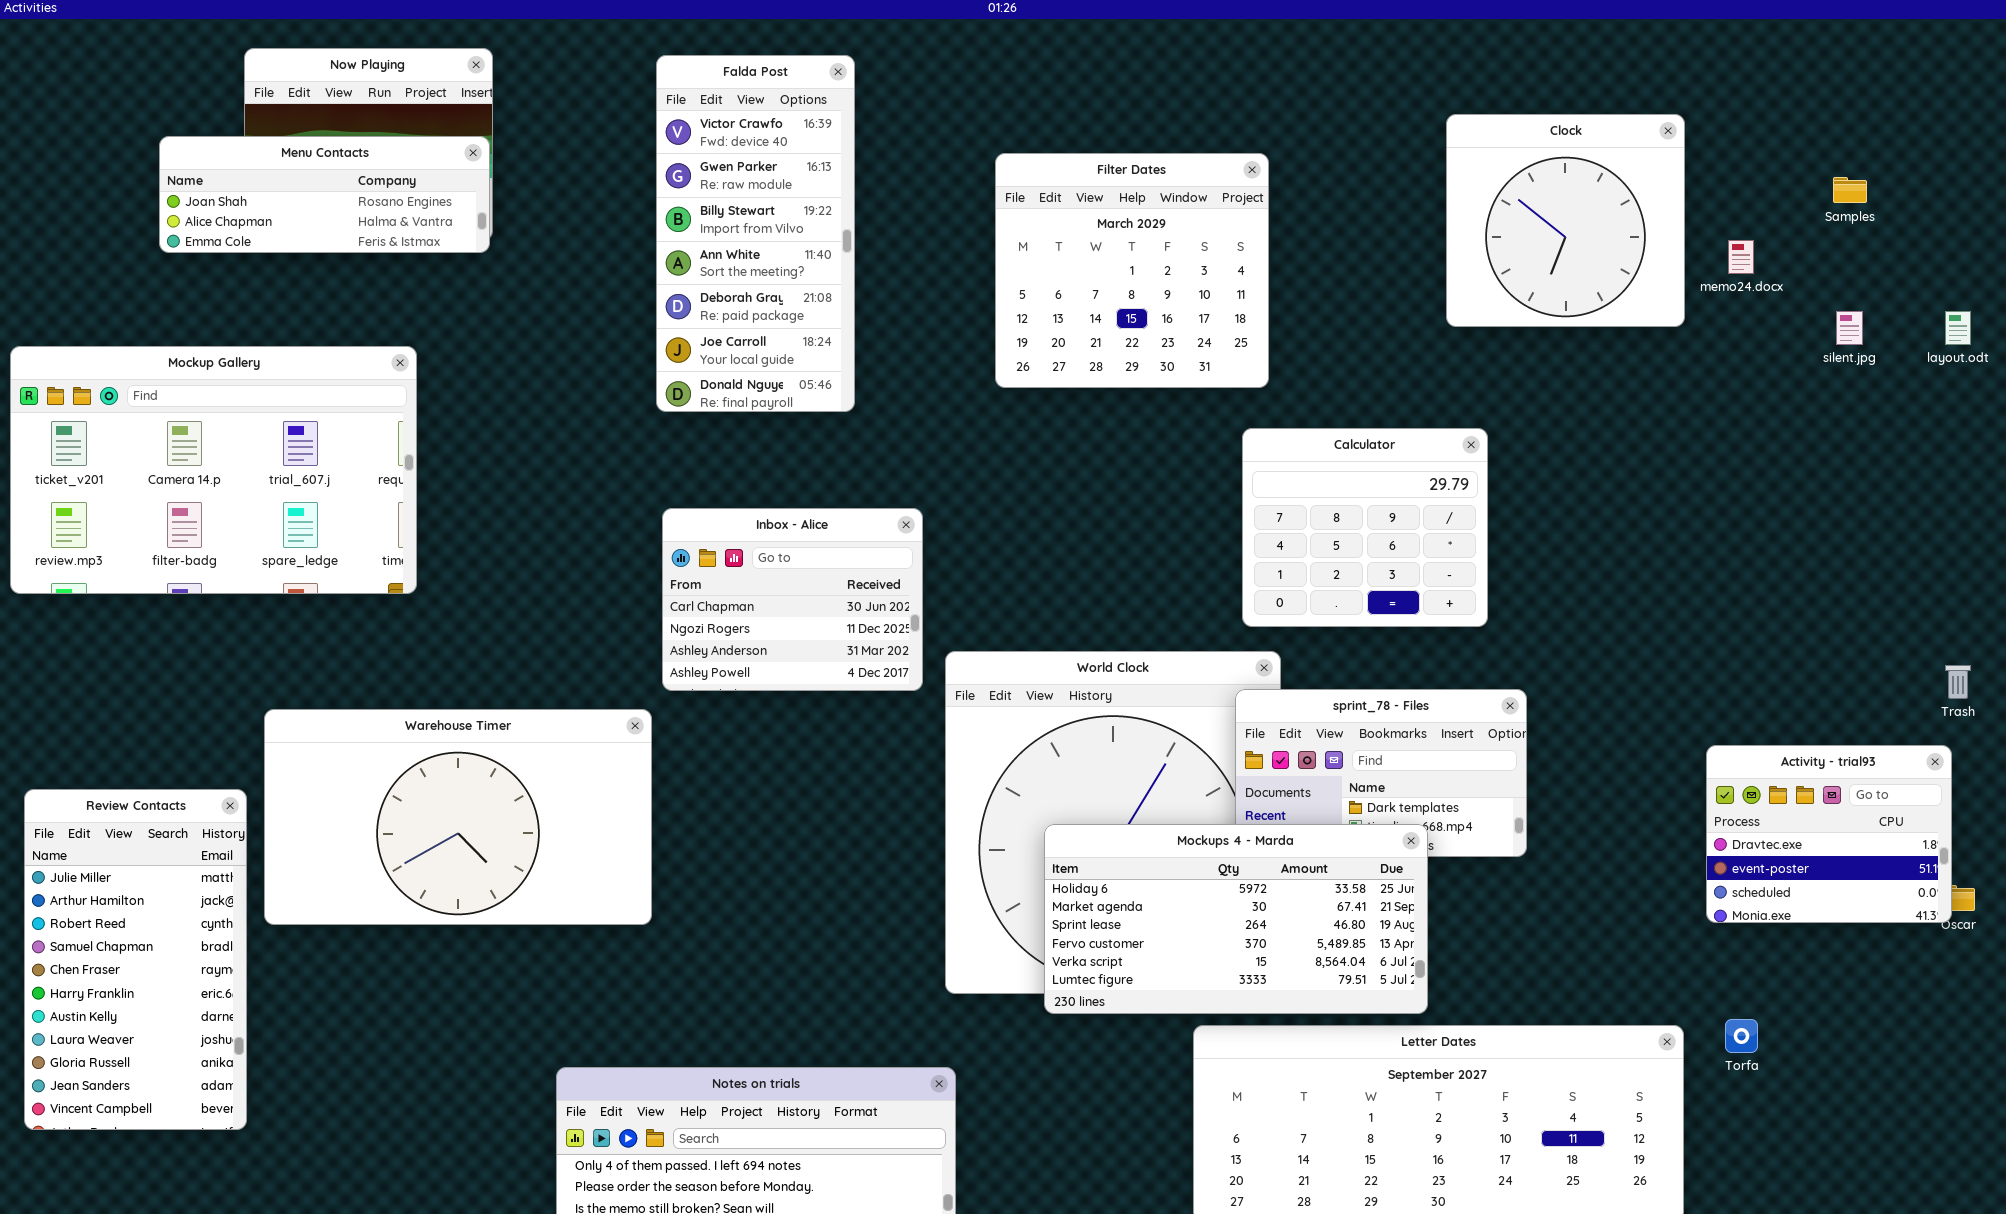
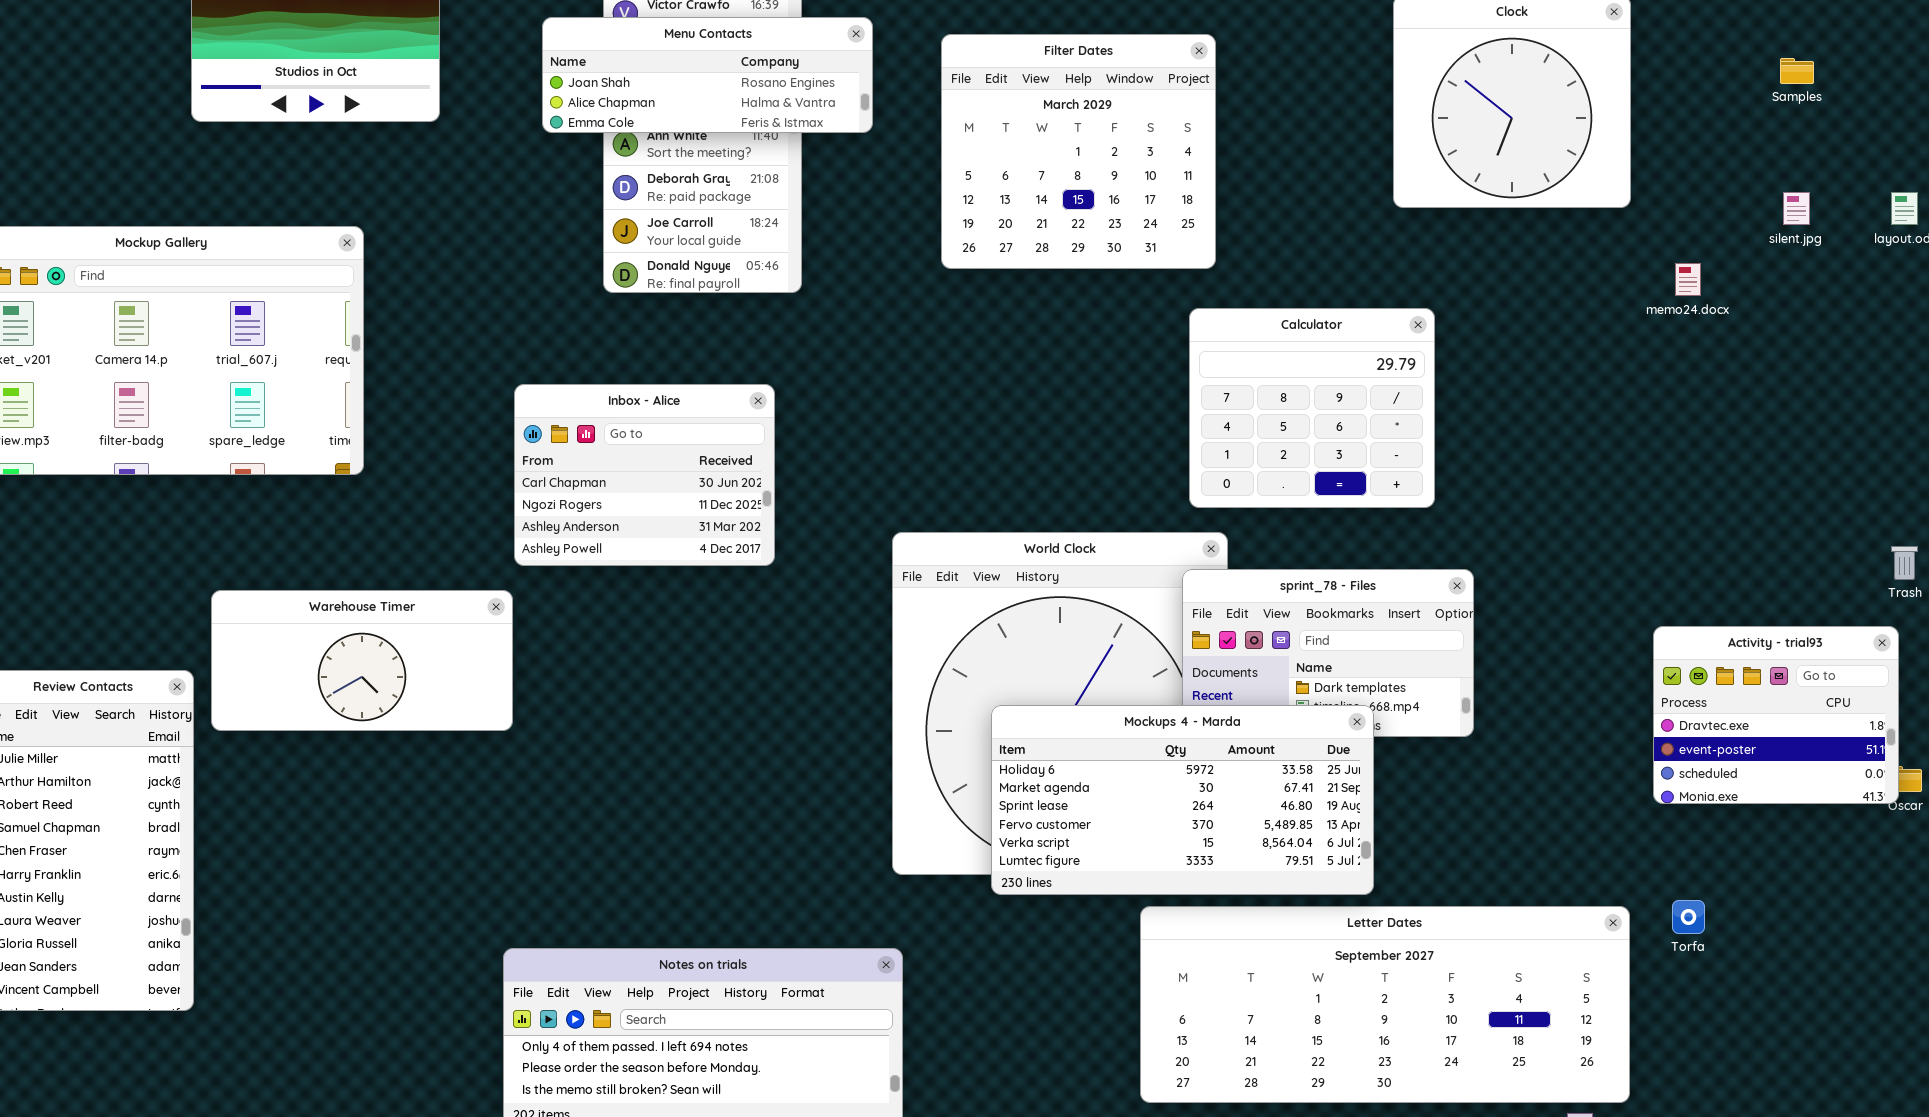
Menu Contacts: [159,136,490,253] -> [542,17,873,133], moved
memo24.docx: [1728,240,1754,274] -> [1675,263,1701,296], moved
Inbox - Alice: [662,508,923,691] -> [514,384,775,566], moved
Warehouse Timer: [264,709,652,925] -> [211,590,513,731], resized

